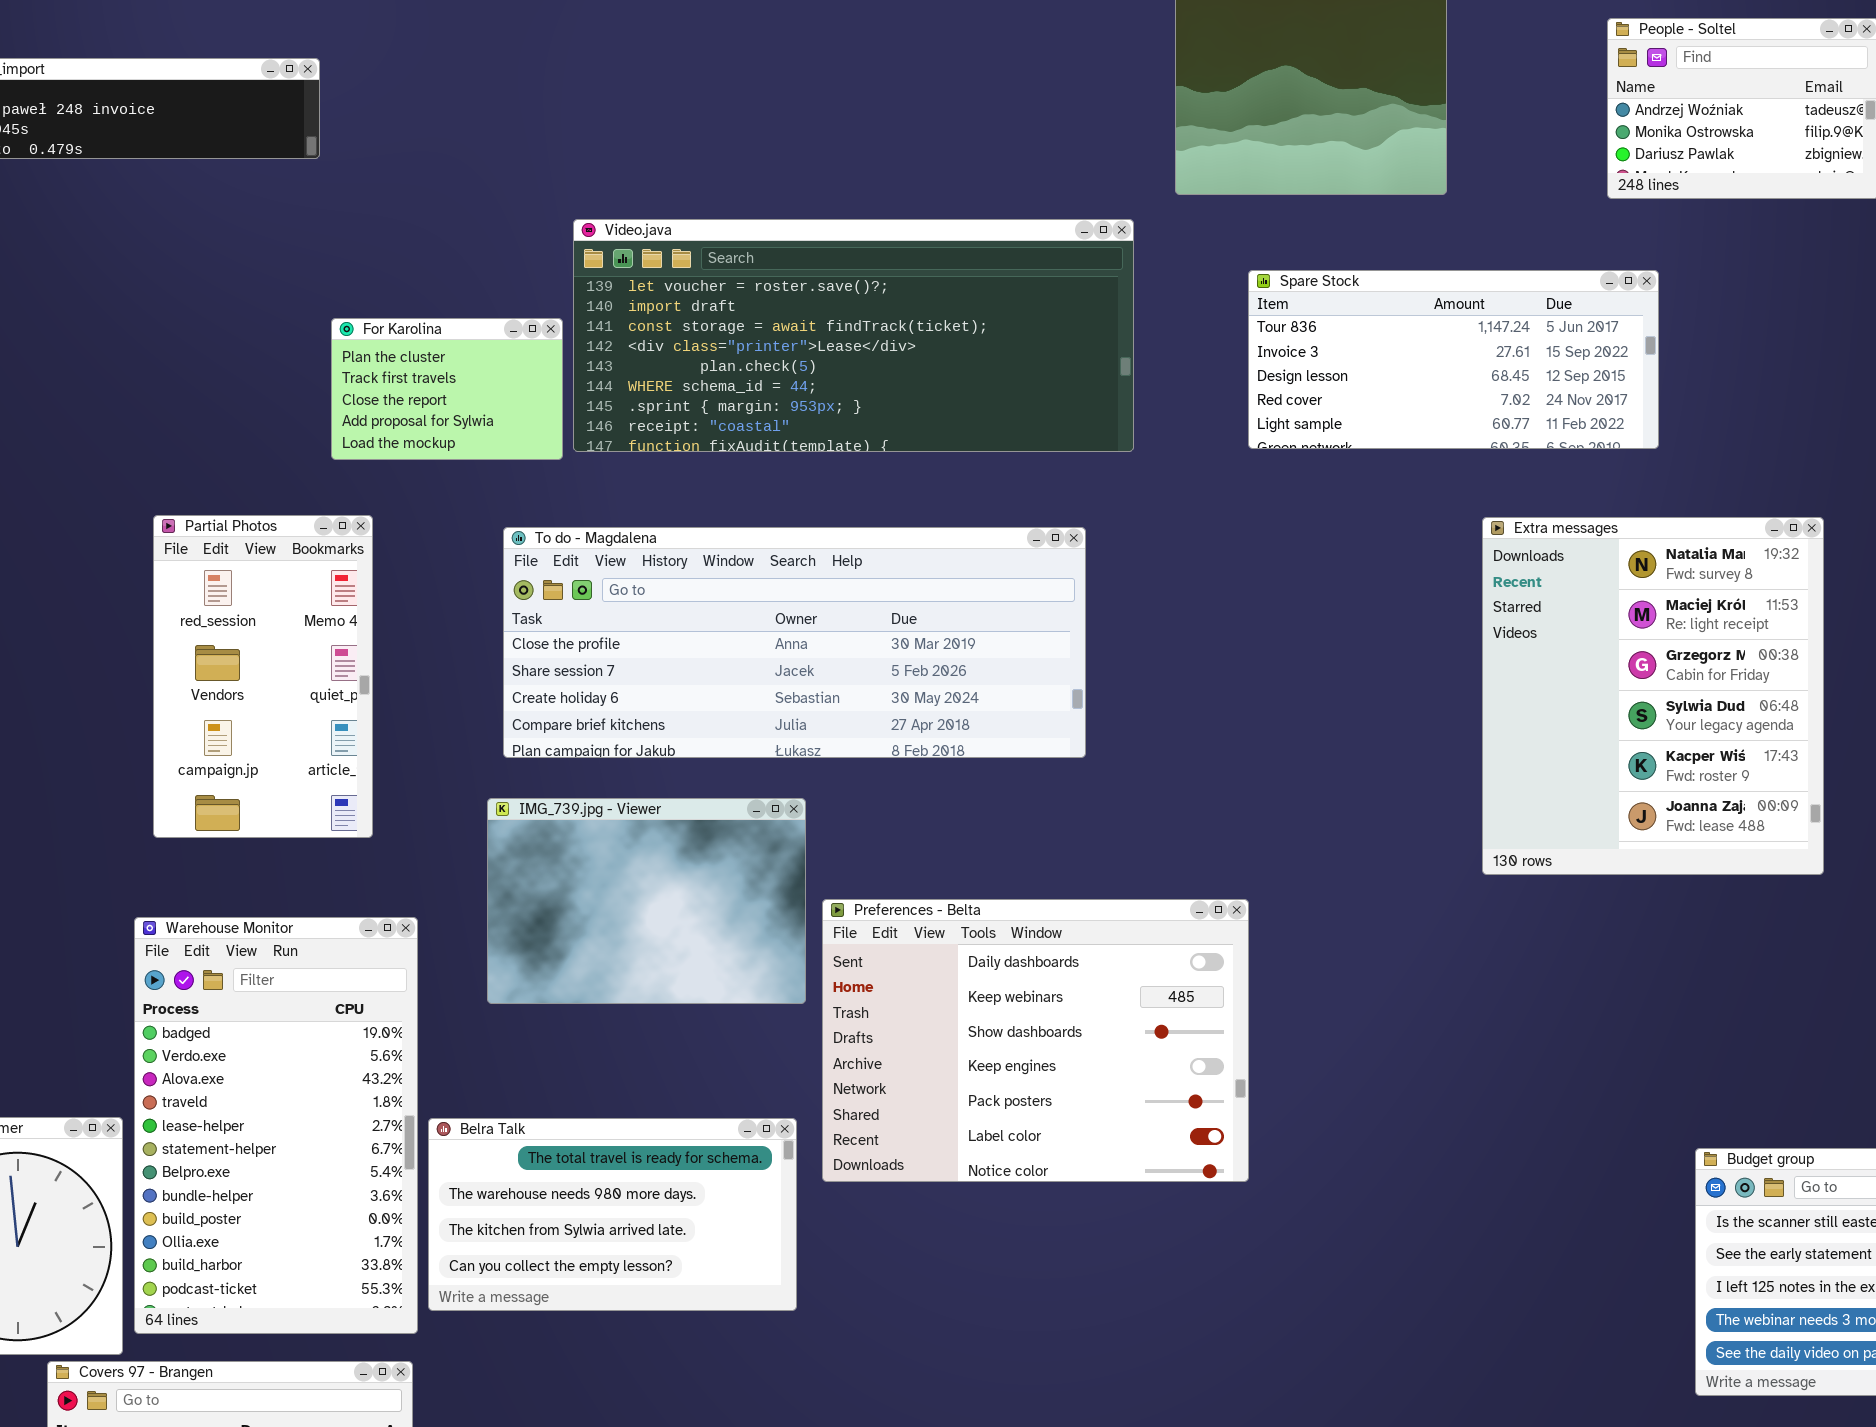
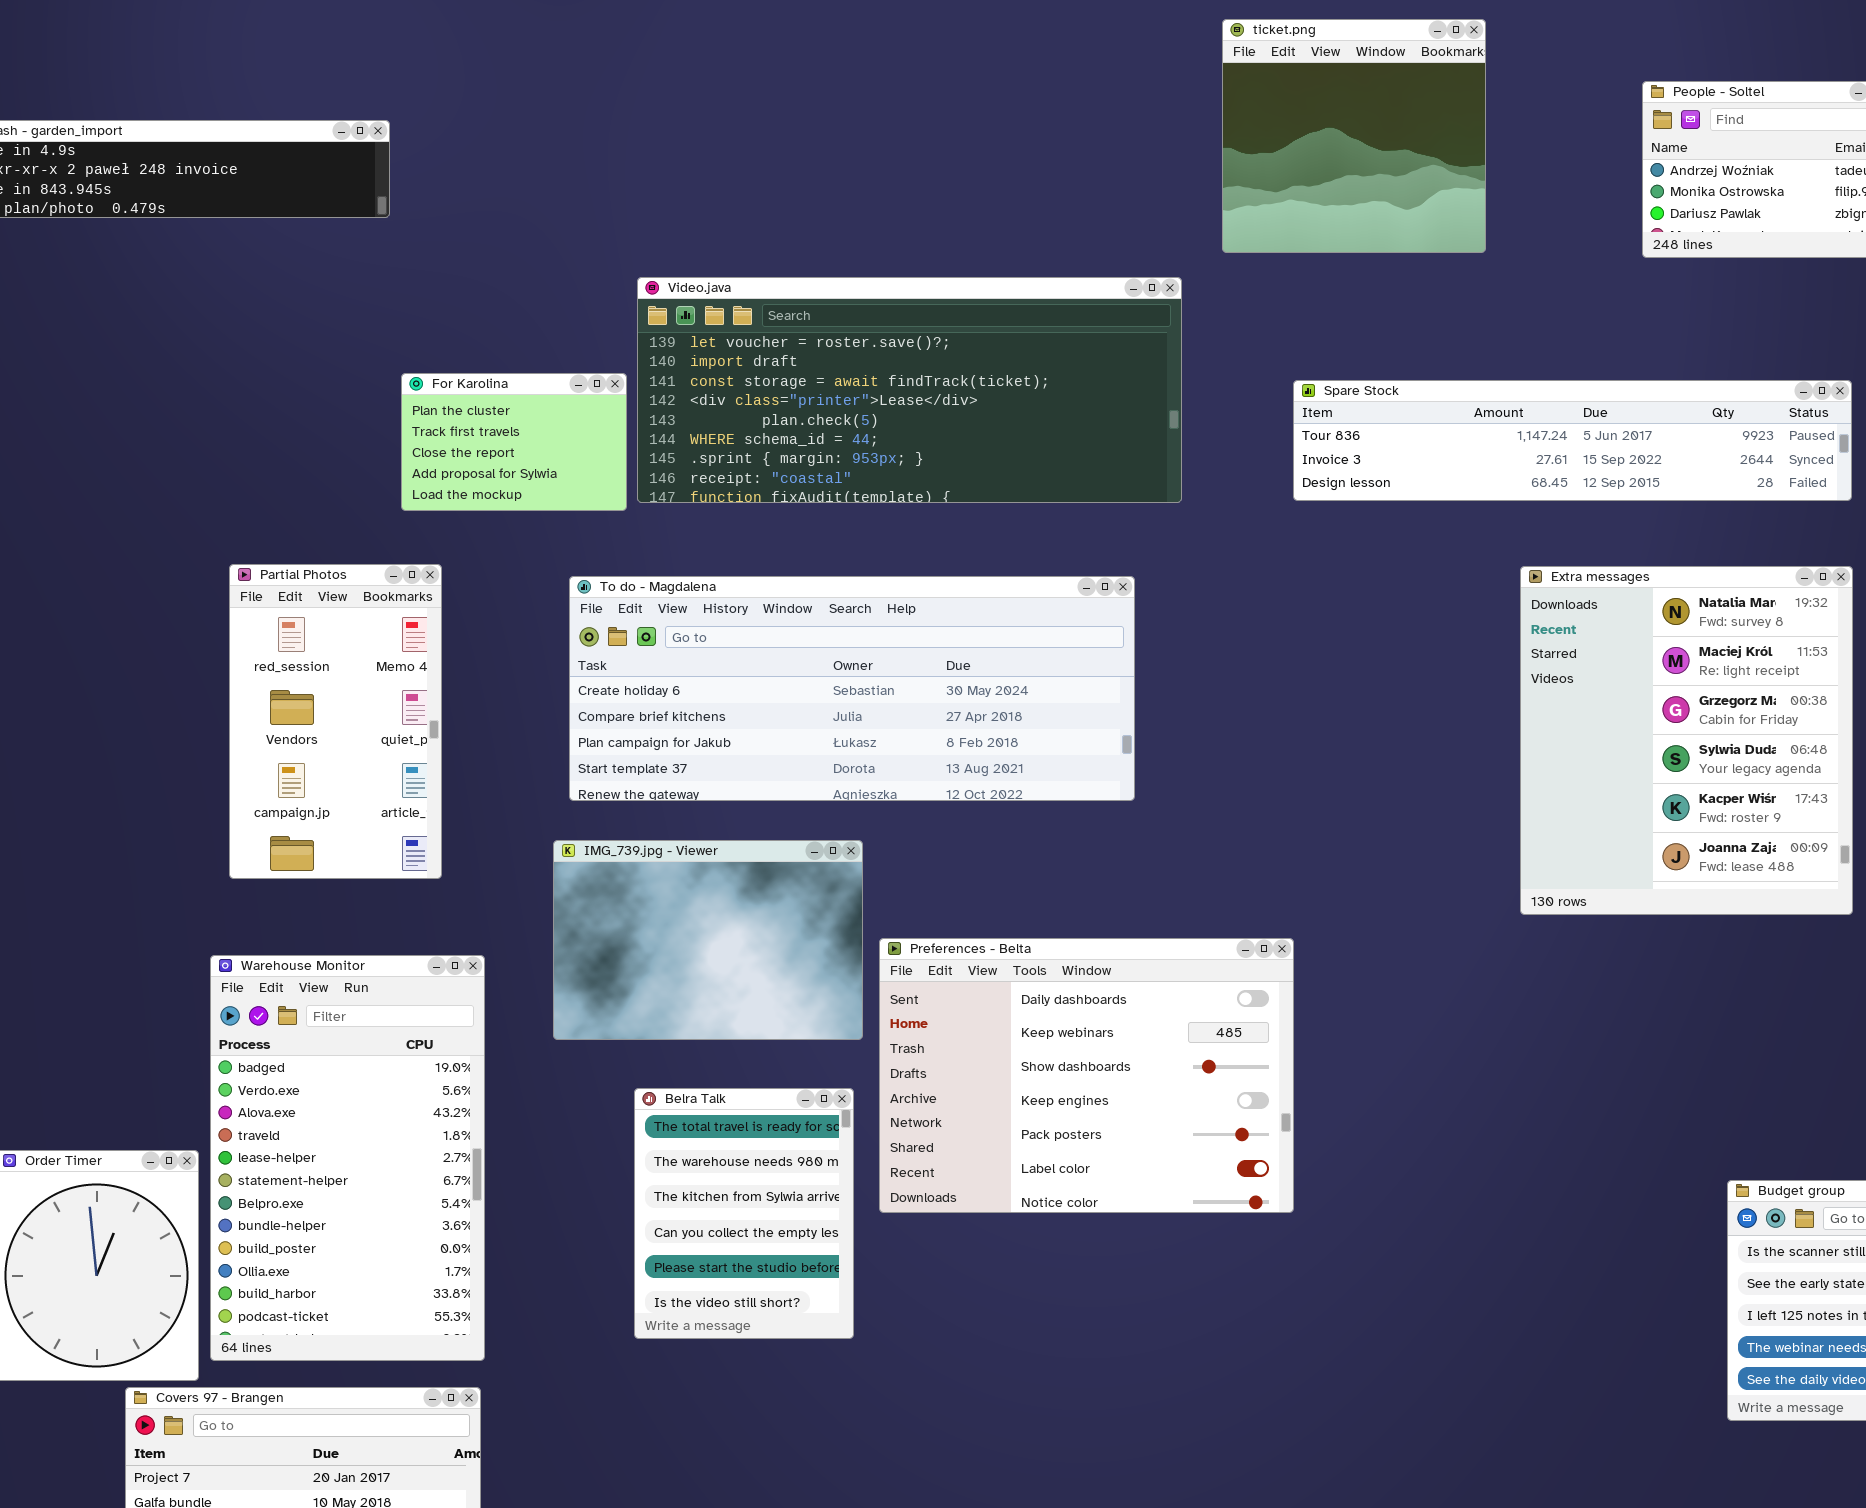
Spare Stock: [1248,270,1659,449] -> [1293,380,1852,501], resized
To do - Magdalena: [503,527,1086,758] -> [569,576,1135,801], scrolled down 2 rows
Belra Talk: [428,1118,797,1311] -> [634,1088,854,1339], resized

